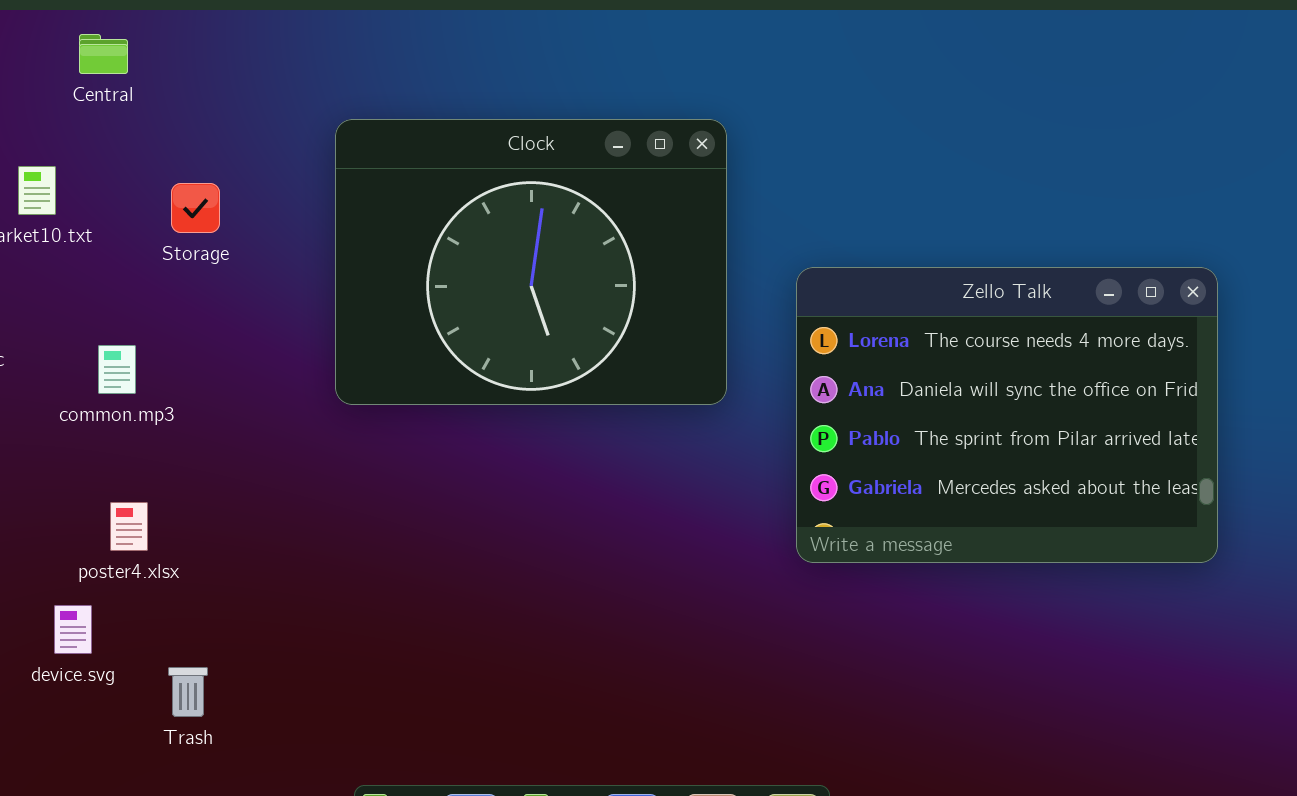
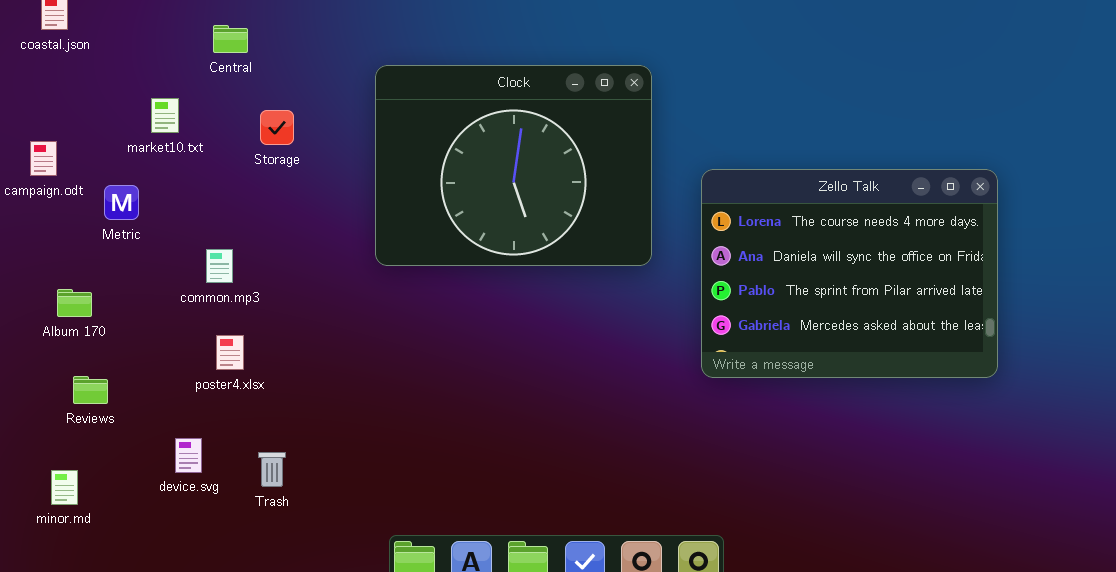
Central: [79,34,128,74] -> [213,25,248,53], moved
common.mp3: [98,345,136,394] -> [206,249,233,283], moved
device.svg: [54,605,92,654] -> [175,438,202,473], moved

